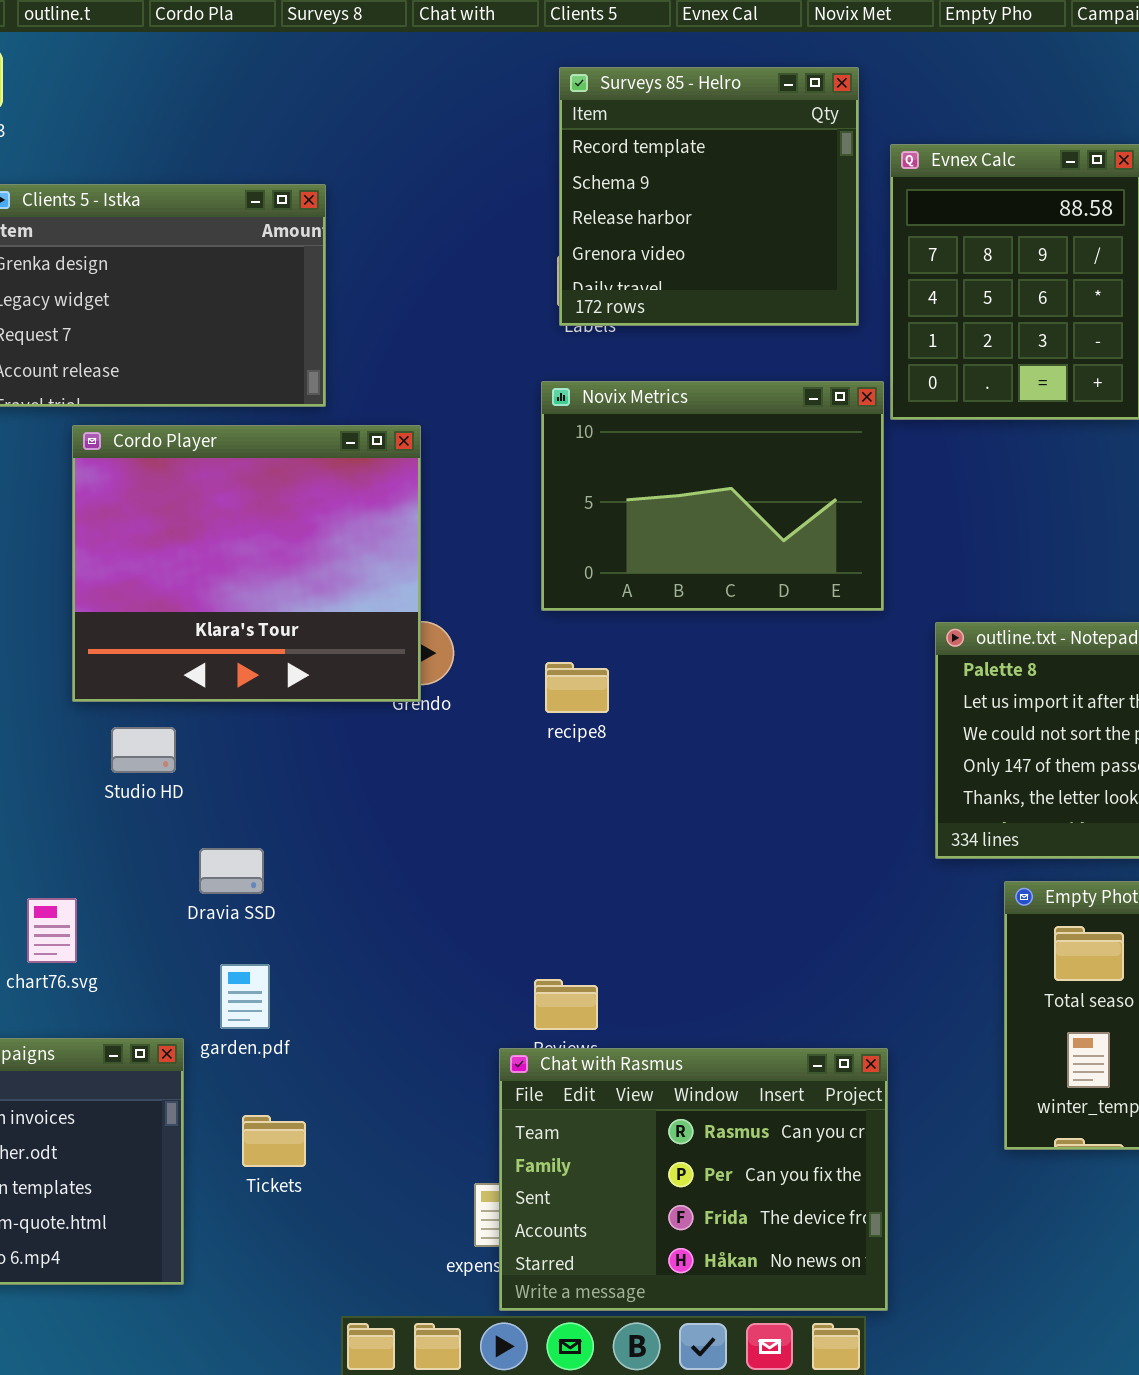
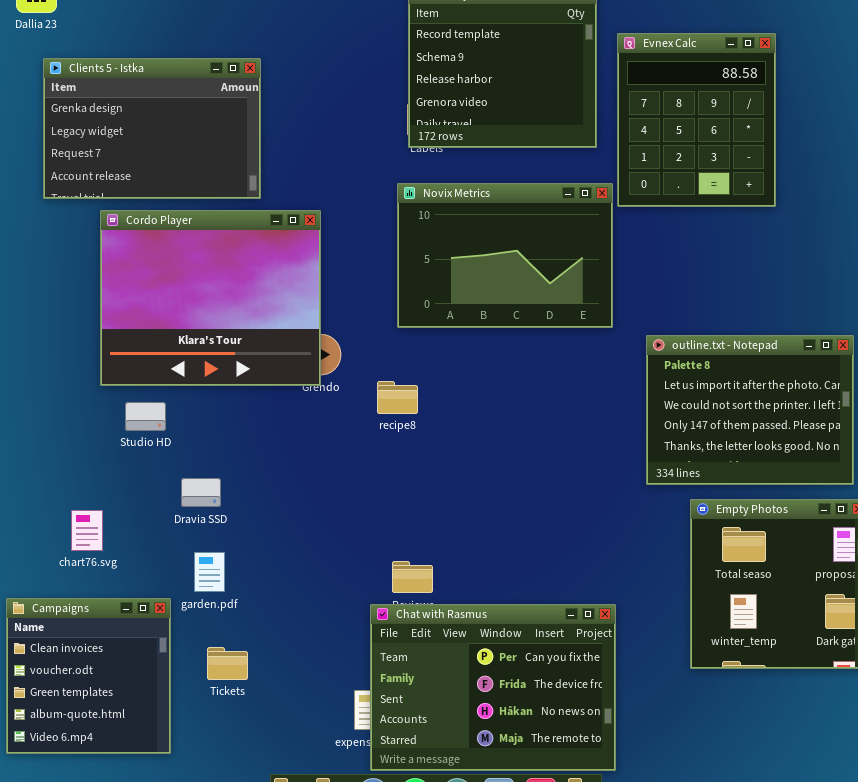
recipe8: [545,662,609,713] -> [377,381,418,414], moved
Chat with Rasmus: [499,1048,888,1311] -> [370,604,616,771], scrolled down 1 row

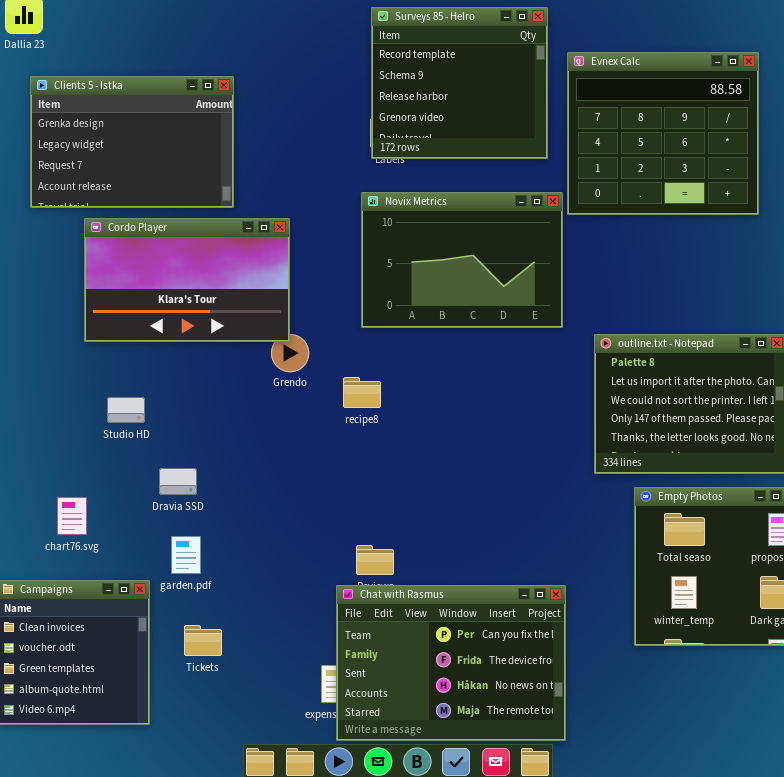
Evnex Calc: [617,33,776,207] -> [567,52,759,215], resized
Cordo Player: [100,210,321,386] -> [84,218,290,342], resized

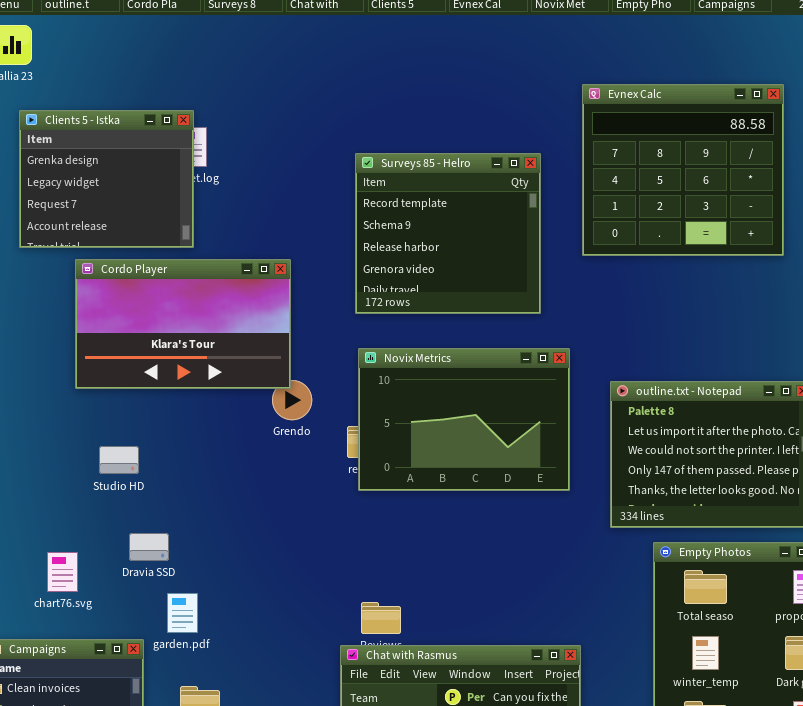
Surveys 85 - Helro: [371,7,548,159] -> [355,153,541,314], moved
Clients 5 - Istka: [30,76,234,208] -> [19,110,194,248], resized
Novix Metrics: [361,192,563,328] -> [358,348,570,491], moved
Dravia SSD: [159,468,197,495] -> [129,533,169,561], moved

